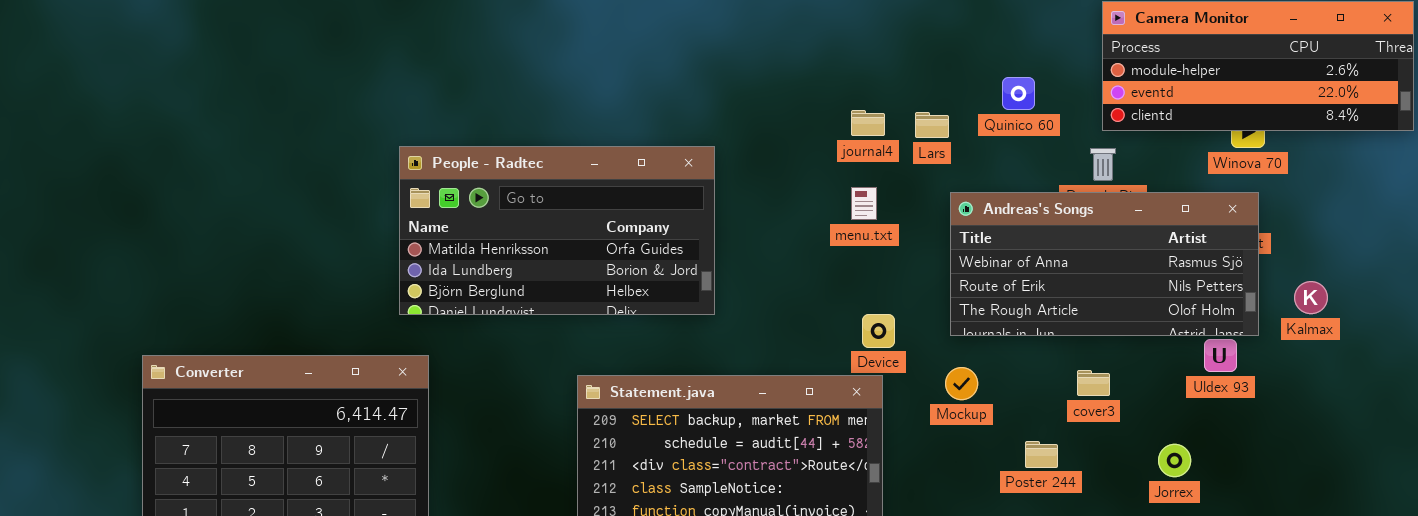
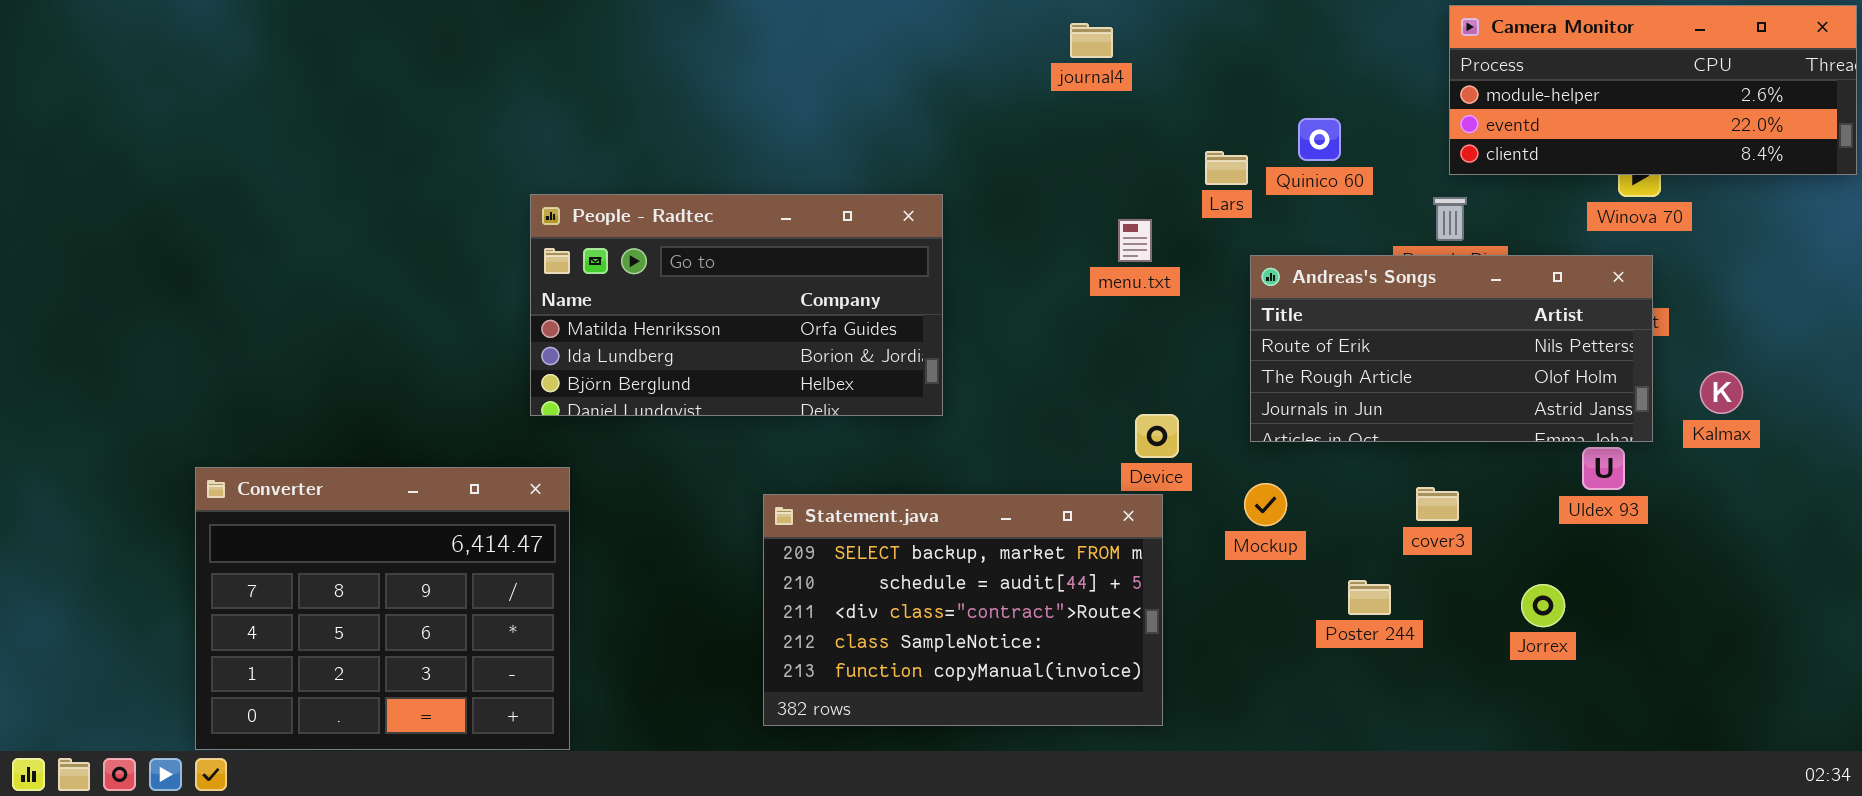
Quinico 60: [1002,77,1035,110] -> [1298,118,1341,161], moved
journal4: [851,110,885,136] -> [1070,23,1113,58], moved
menu.txt: [851,187,877,220] -> [1118,219,1152,262], moved
Andreas's Songs: [950,192,1259,336] -> [1250,255,1653,442], scrolled down 1 row

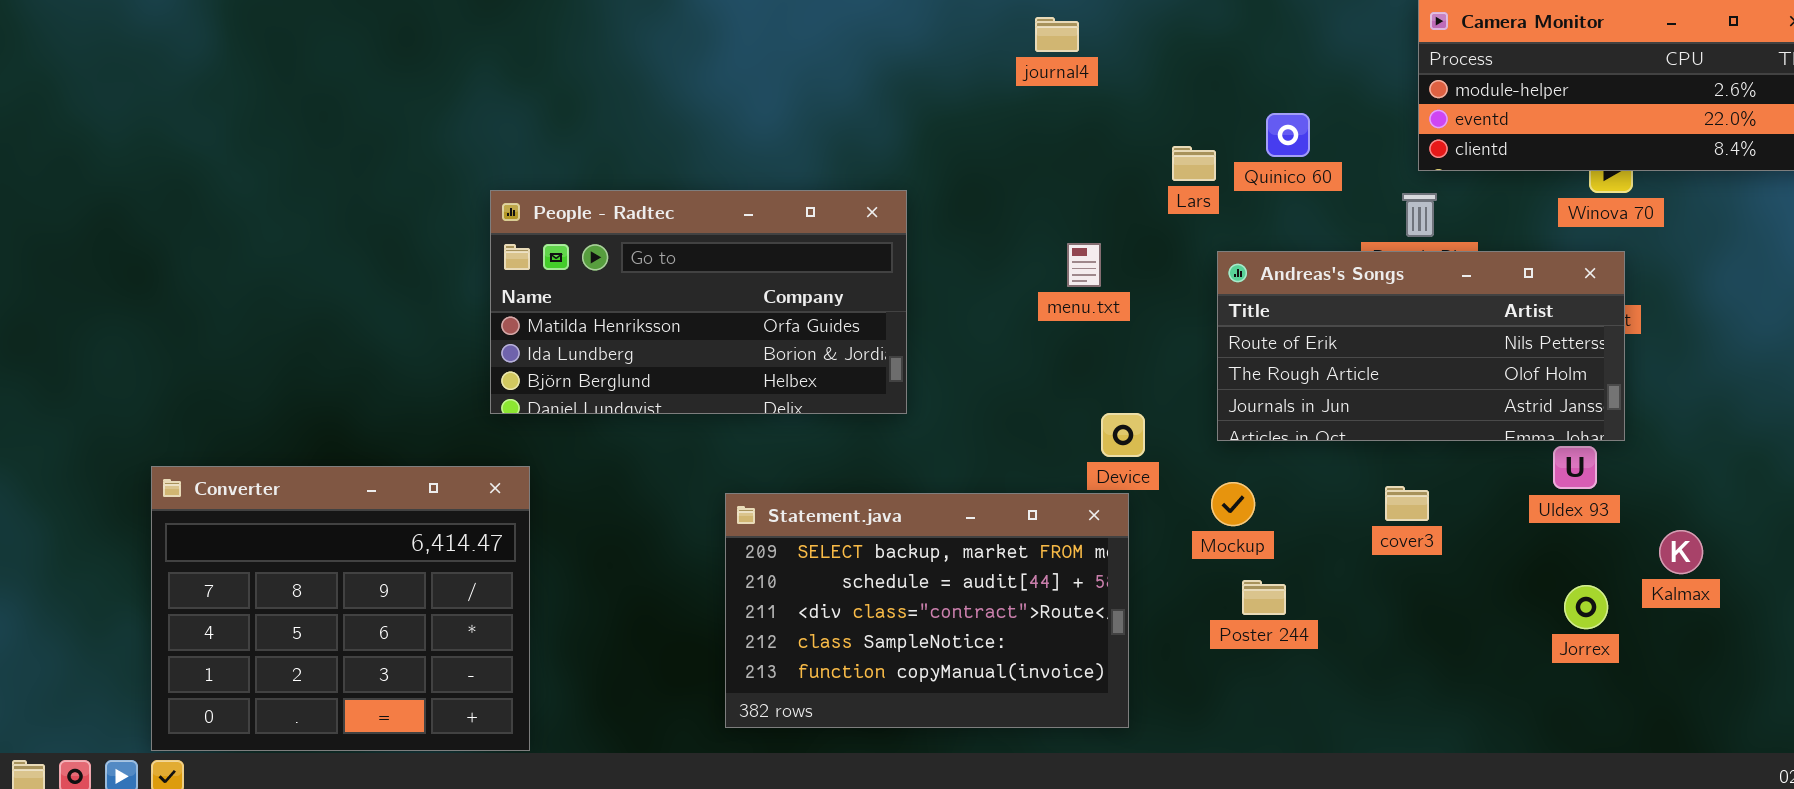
menu.txt: [1118,219,1152,262] -> [1067,243,1101,287], moved
Kalmax: [1700,371,1743,414] -> [1659,530,1703,574], moved
Poster 244: [1348,580,1391,615] -> [1242,580,1286,615], moved
Jorrex: [1521,584,1565,627] -> [1564,585,1608,629], moved

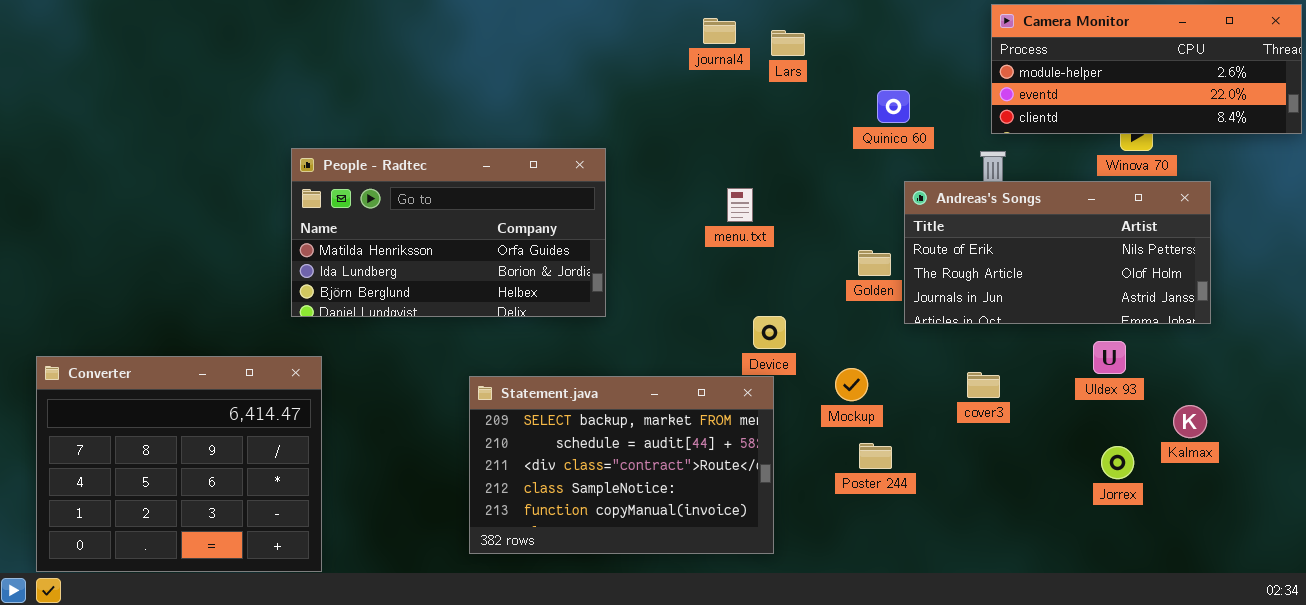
Lars: [1172,146,1216,181] -> [771,30,805,56], moved
Andreas's Songs: [1217,251,1625,441] -> [904,181,1211,324], moved

